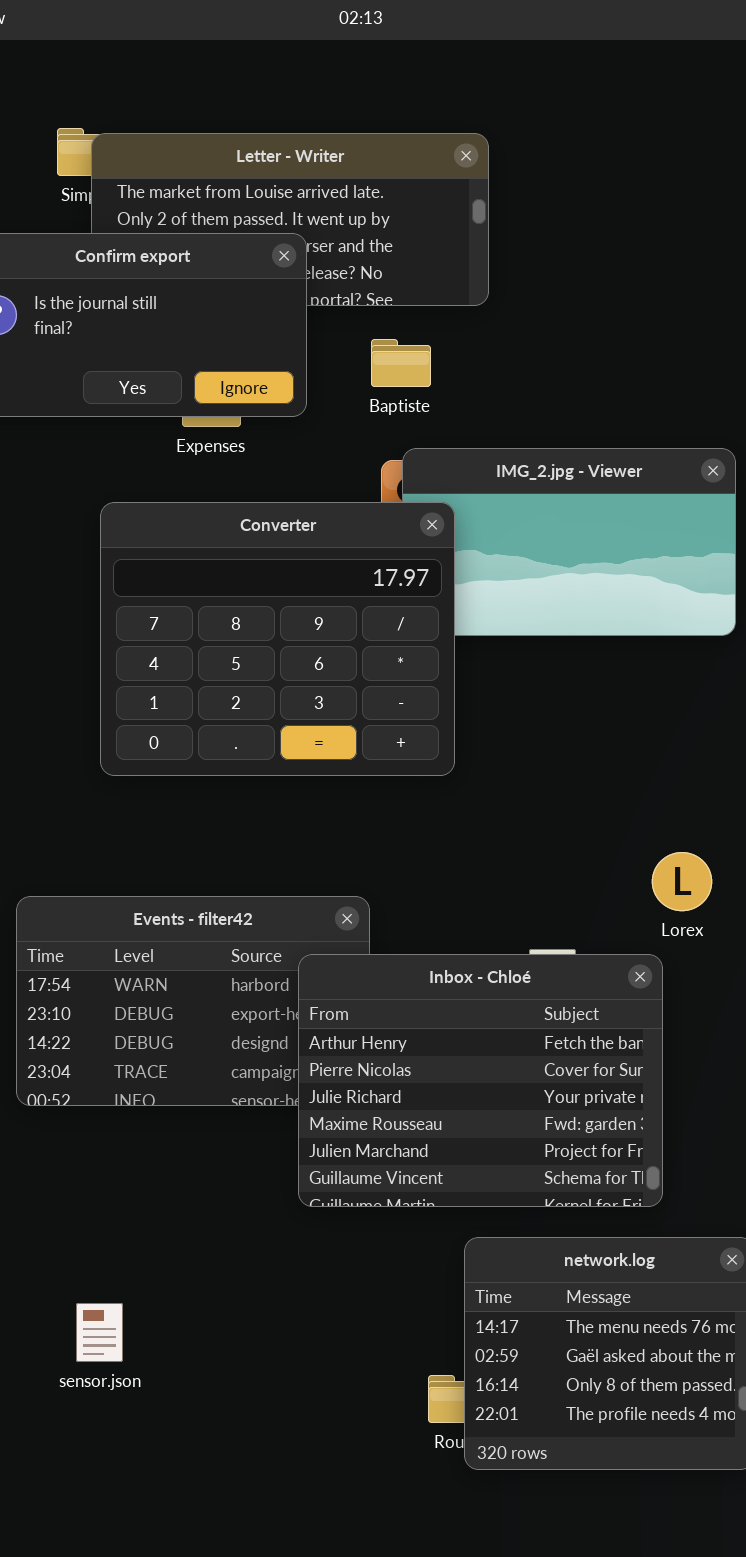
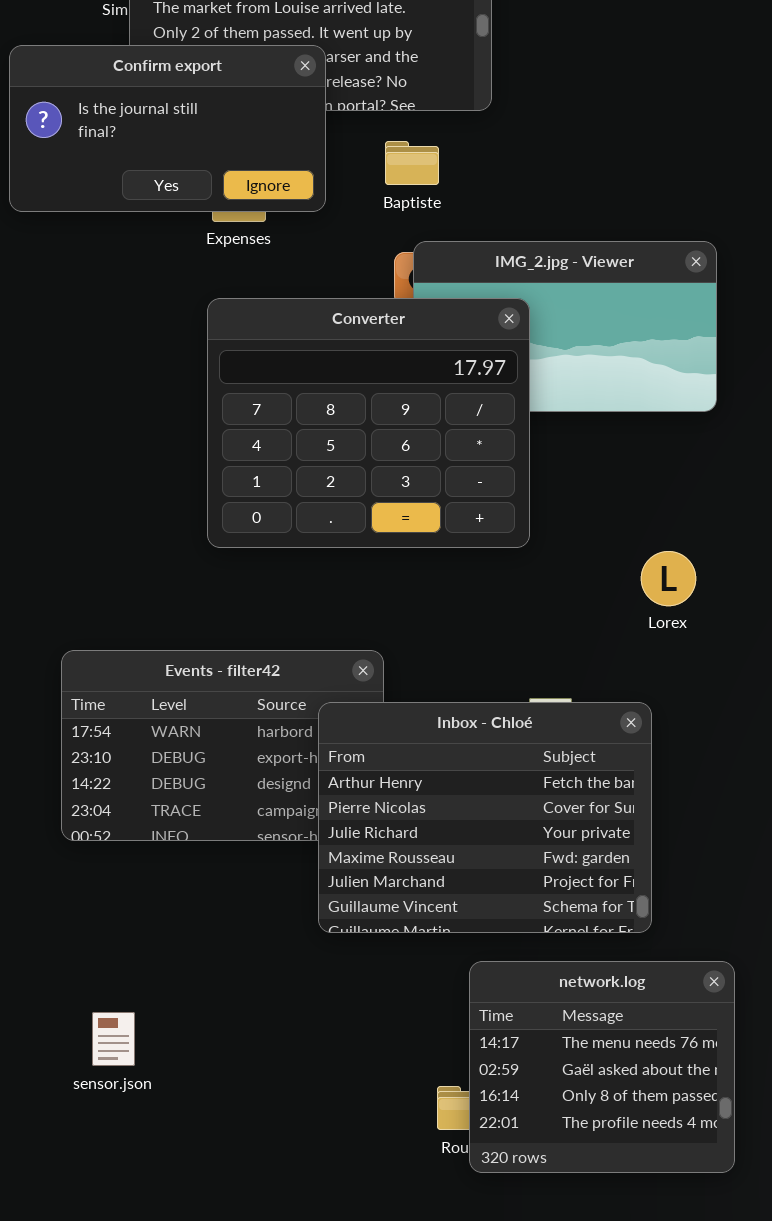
Converter: [100,502,455,776] -> [207,298,530,548], moved
Lorex: [652,852,712,911] -> [641,551,696,606], moved
sensor.json: [76,1303,123,1362] -> [92,1012,135,1066], moved

